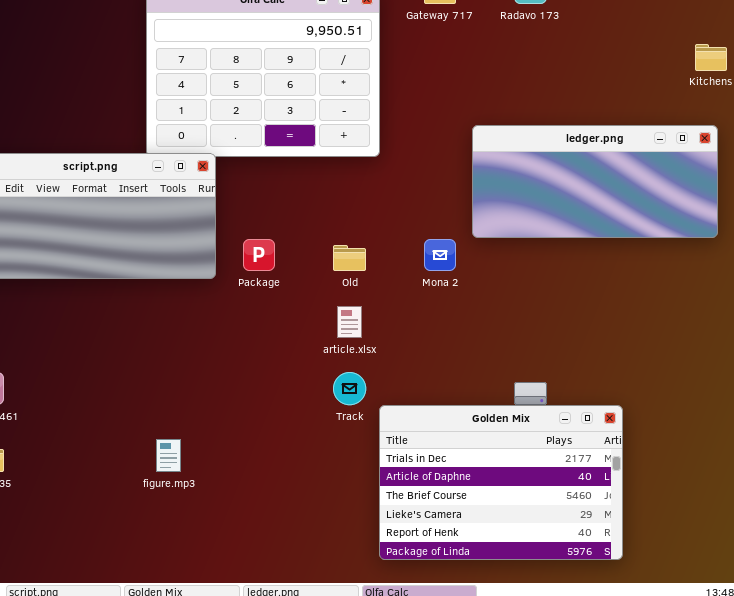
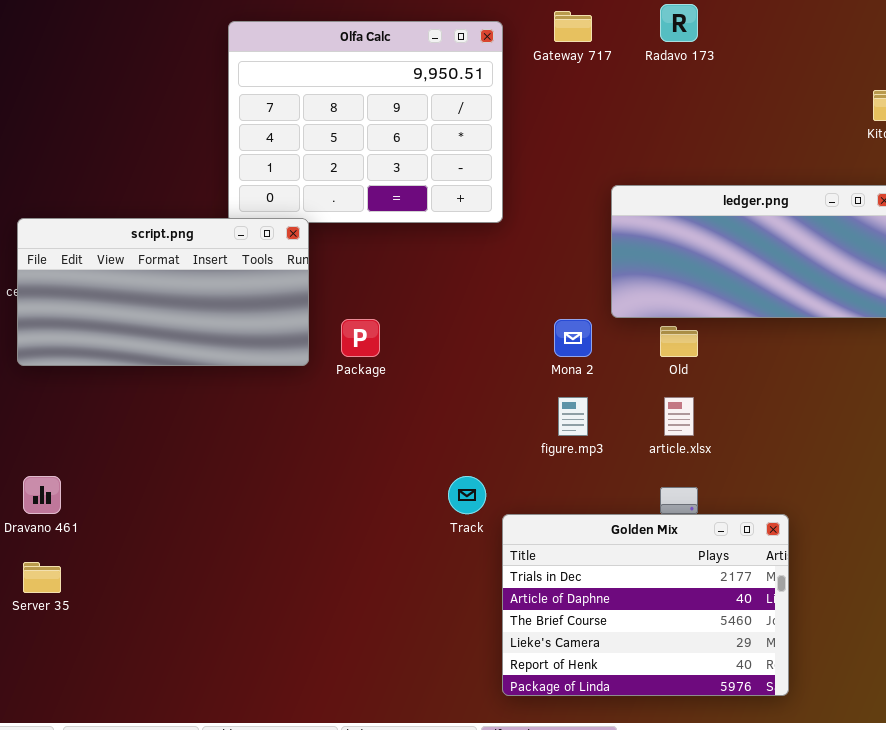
Old: [333,245,366,271] -> [660,326,698,357], moved
article.xlsx: [337,306,362,338] -> [664,397,694,436], moved
figure.mp3: [156,439,181,472] -> [558,397,588,436], moved

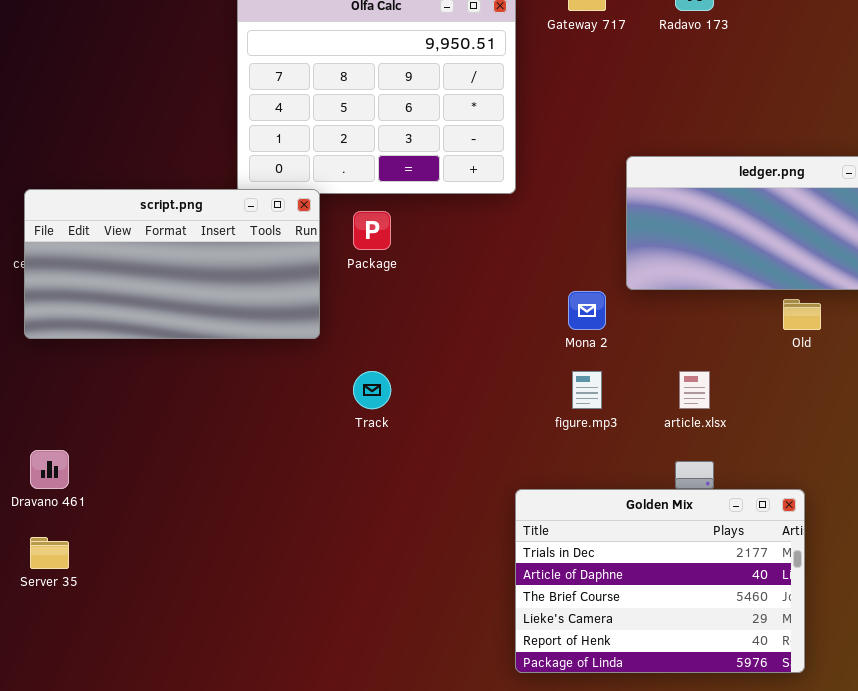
Package: [341,319,380,357] -> [353,211,391,250], moved
Old: [660,326,698,357] -> [783,299,821,330], moved
Track: [448,476,486,514] -> [353,371,391,409], moved

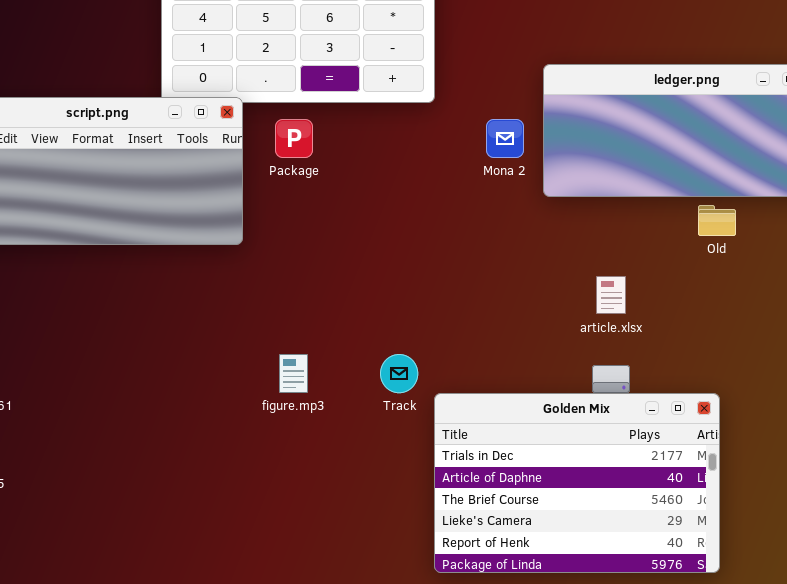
Mona 2: [568,291,606,330] -> [486,119,524,158], moved
Track: [353,371,391,409] -> [380,354,418,393], moved
figure.mp3: [572,371,602,409] -> [279,354,308,393], moved

